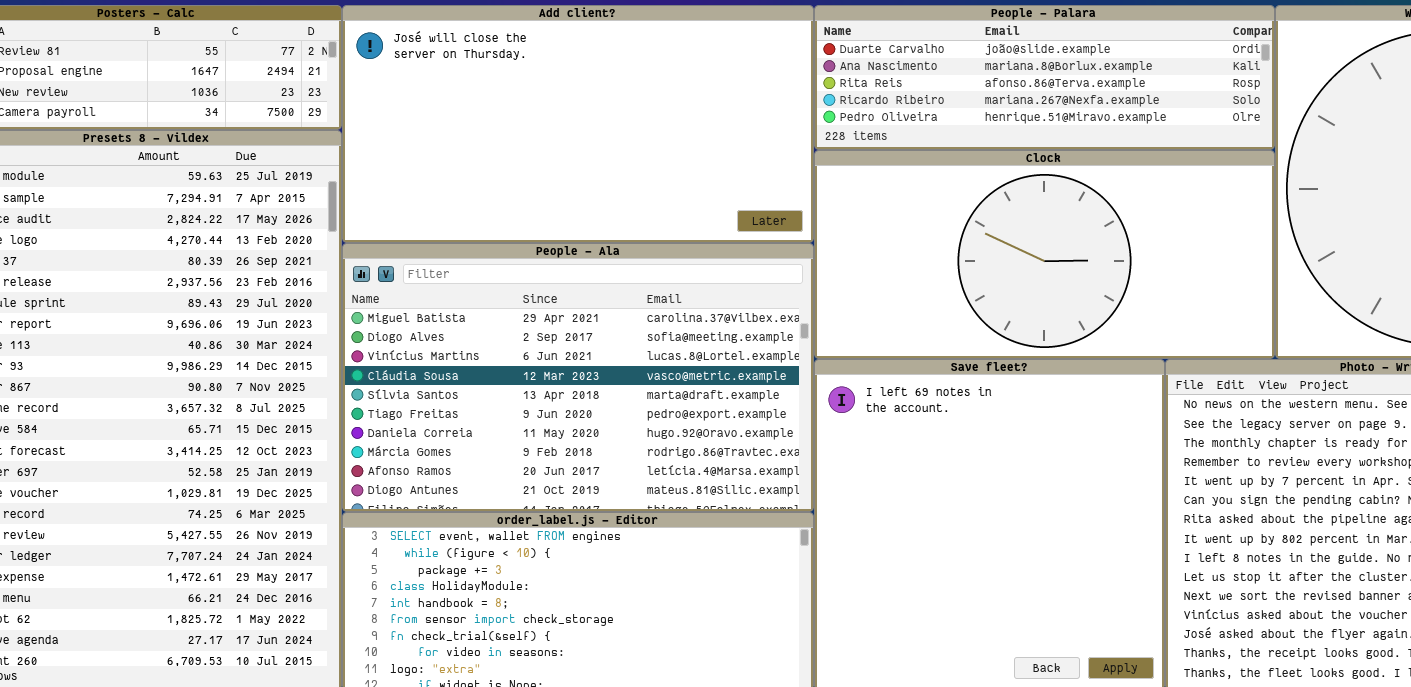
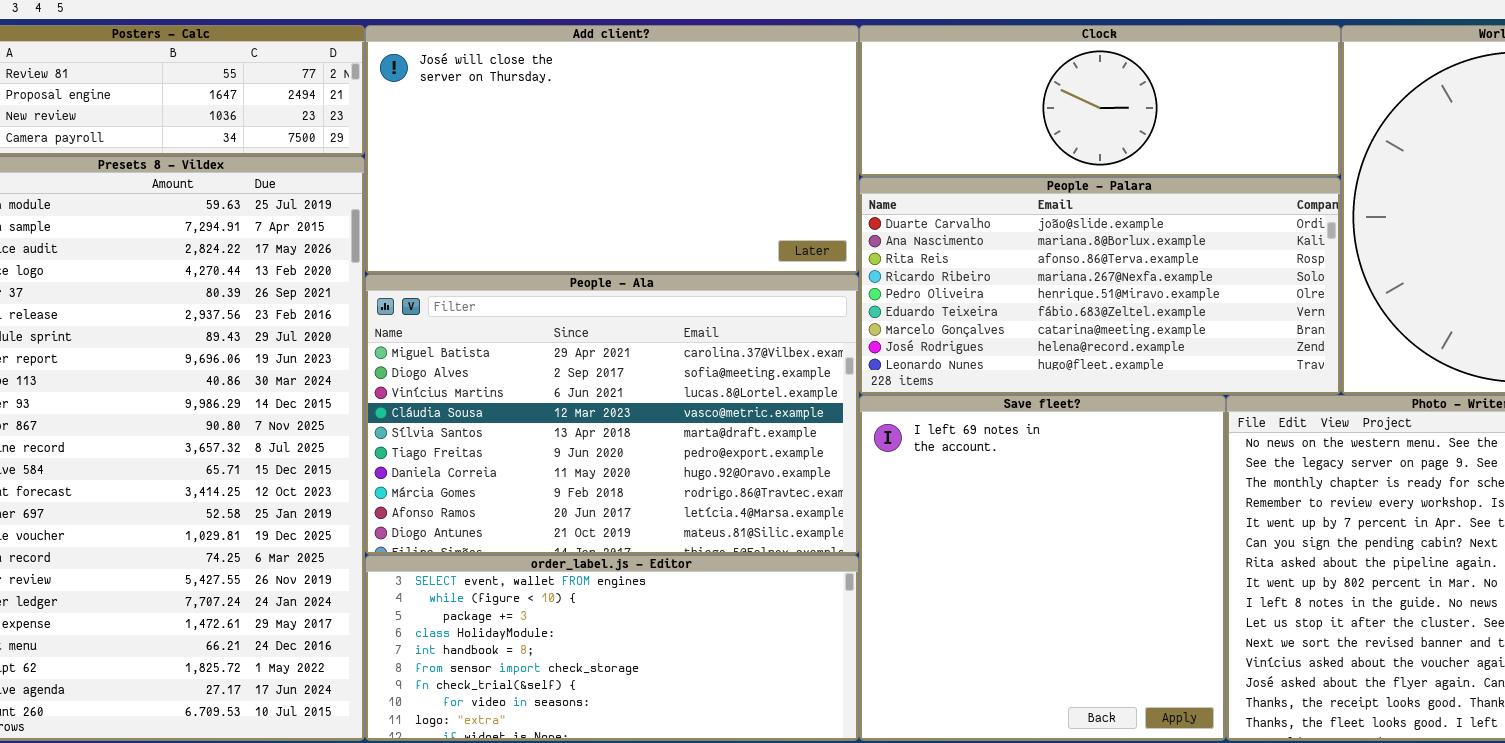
People - Palara: [814,5,1275,150] -> [859,177,1341,395], moved, resized
Clock: [814,150,1275,359] -> [859,25,1341,177], moved, resized

